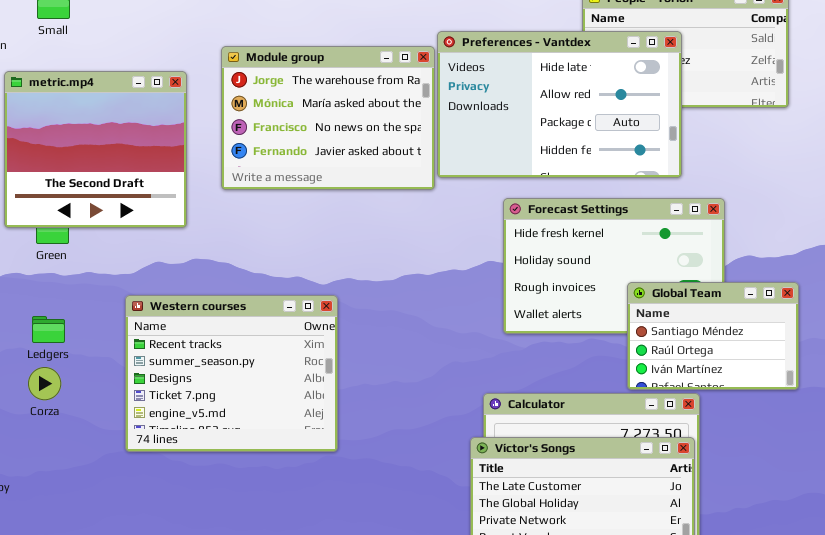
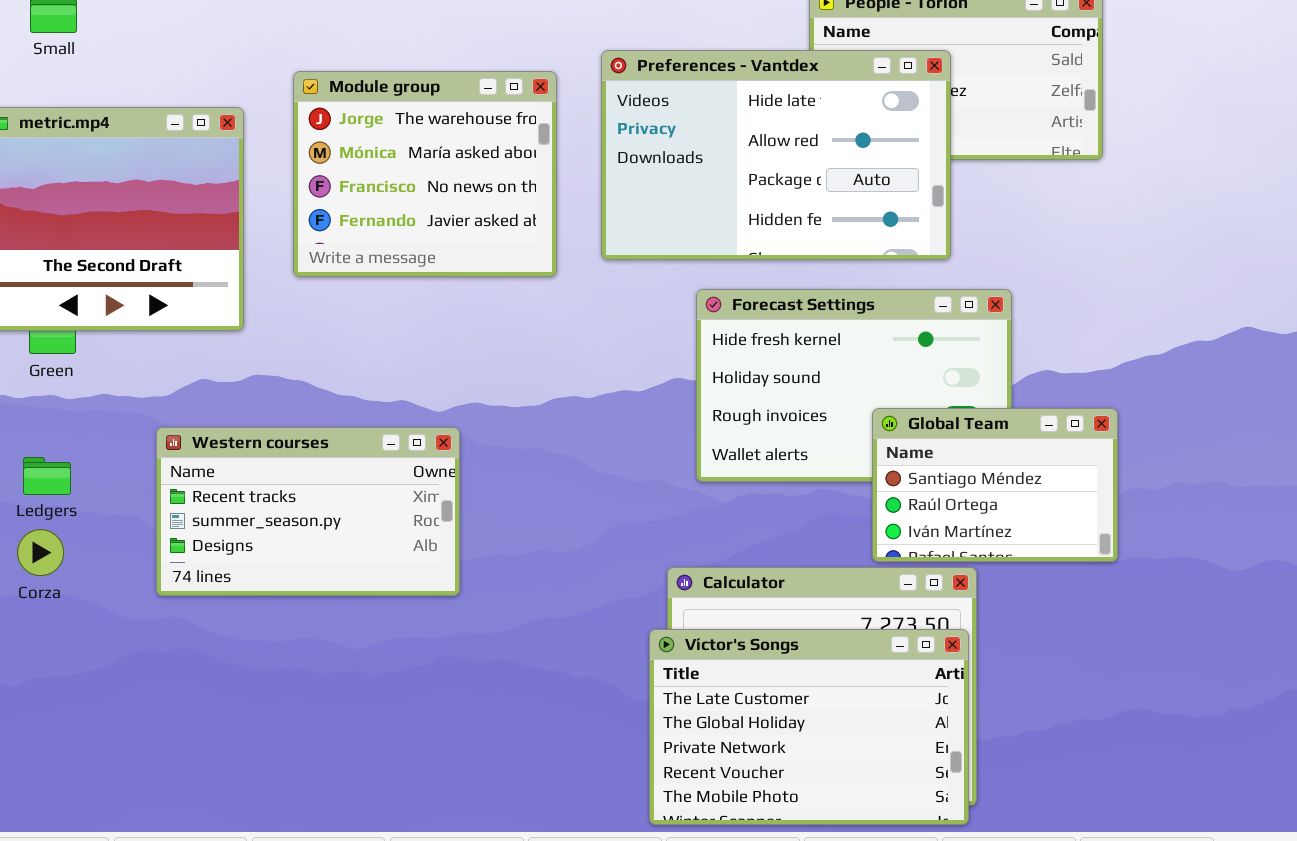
Module group: [221,46,435,190] -> [293,71,557,277], resized
Western courses: [125,295,338,452] -> [156,427,460,596], resized

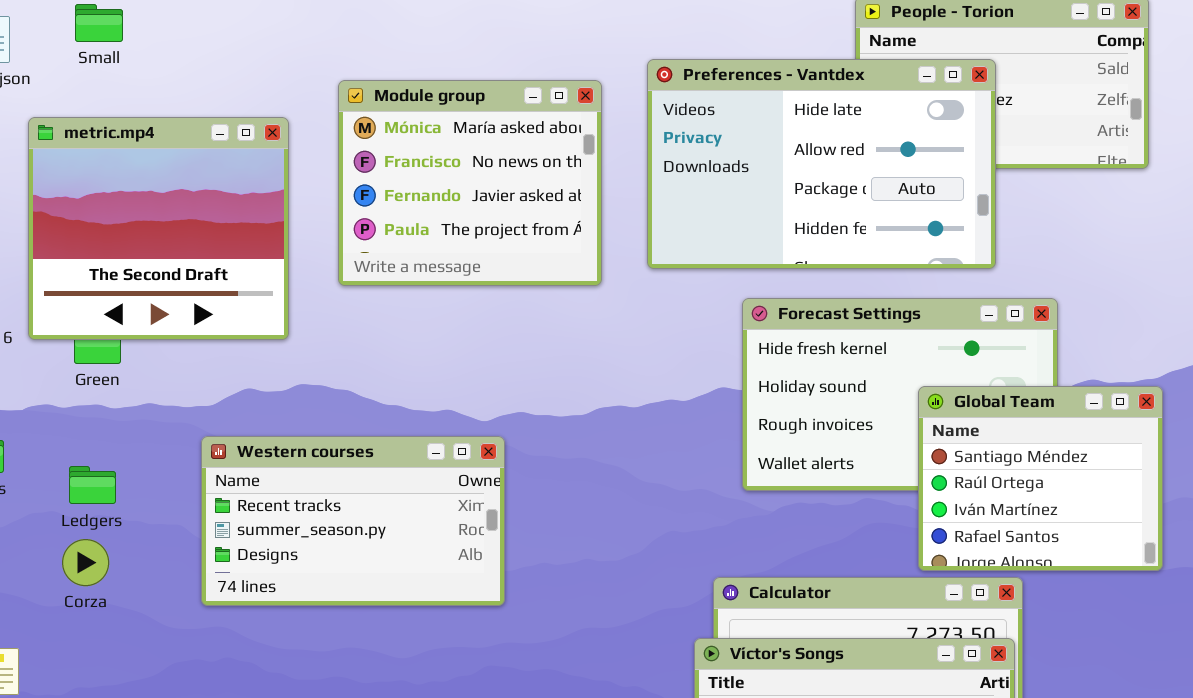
Module group: [293,71,557,277] -> [338,80,602,286], scrolled down 1 row
Global Team: [872,408,1118,562] -> [918,386,1163,571], resized

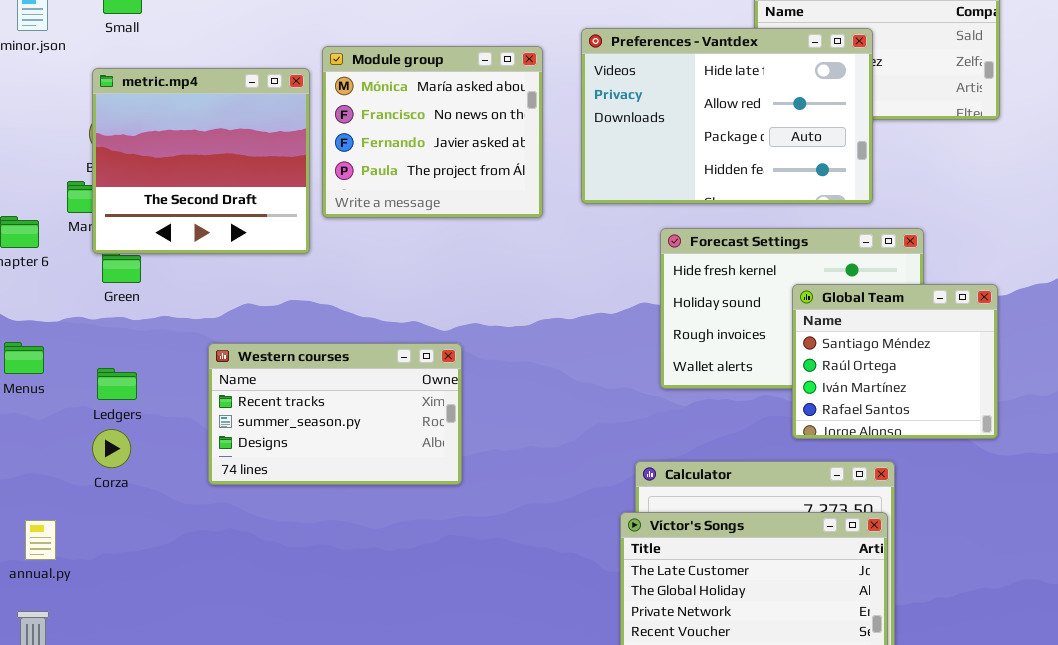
metric.mp4: [28,117,289,340] -> [92,68,310,254], moved
Global Team: [918,386,1163,571] -> [792,284,998,439], moved

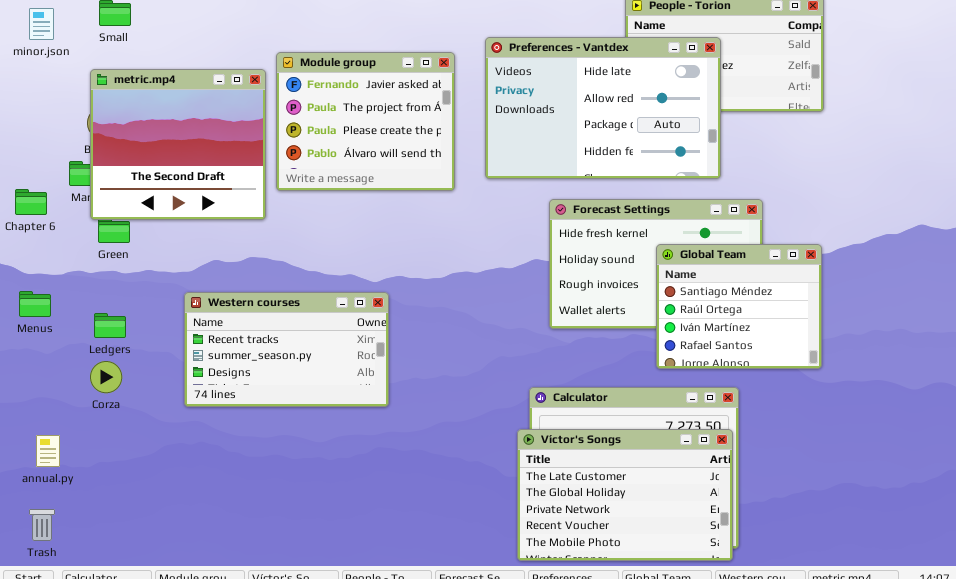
Module group: [322,46,543,218] -> [276,52,455,191], scrolled down 2 rows

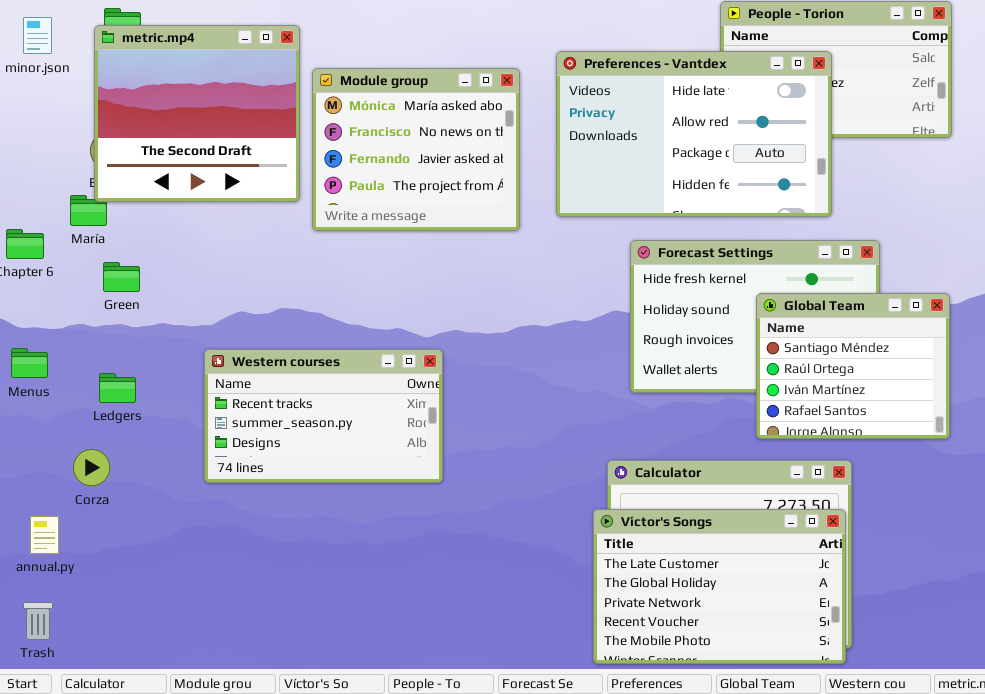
Module group: [276,52,455,191] -> [312,68,520,231], scrolled up 2 rows
metric.mp4: [90,69,266,220] -> [94,25,300,202], moved
Corza: [90,361,122,393] -> [73,449,110,486], moved

